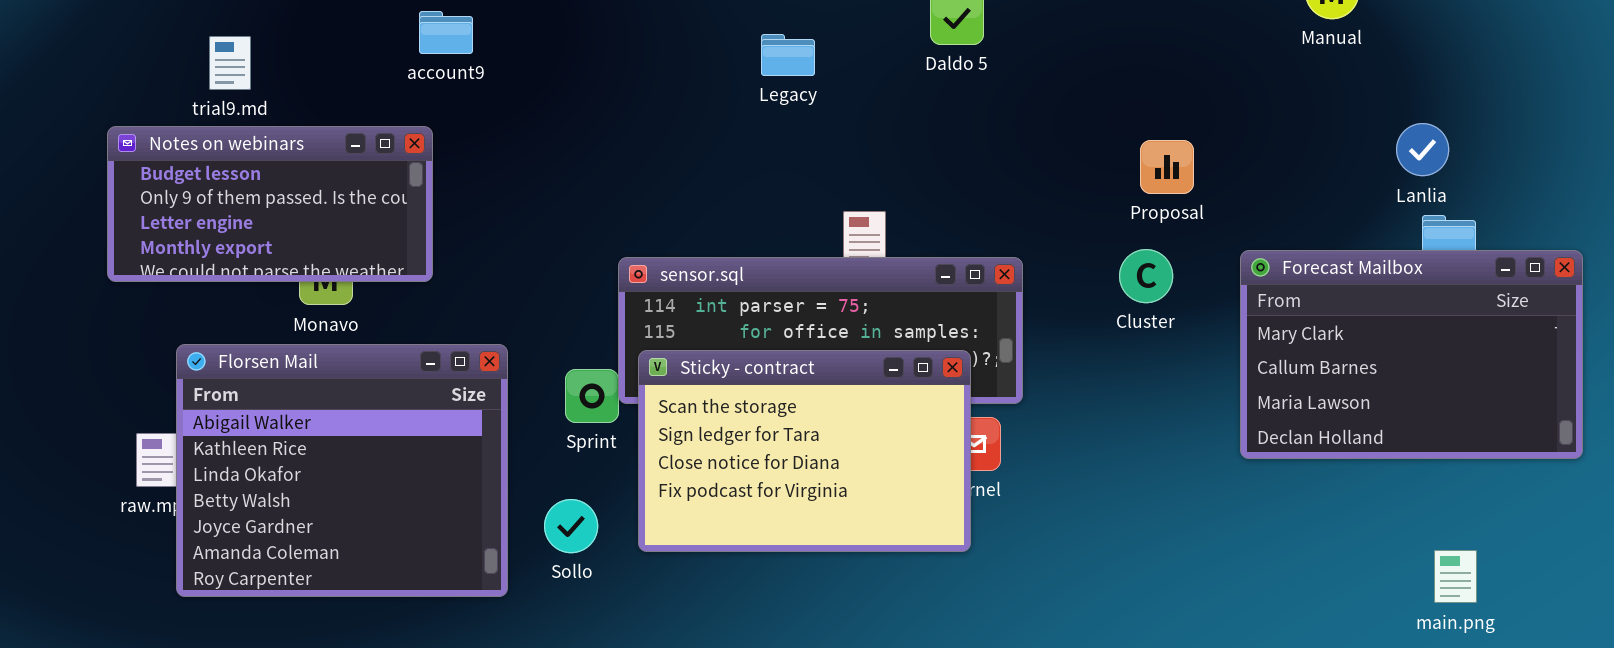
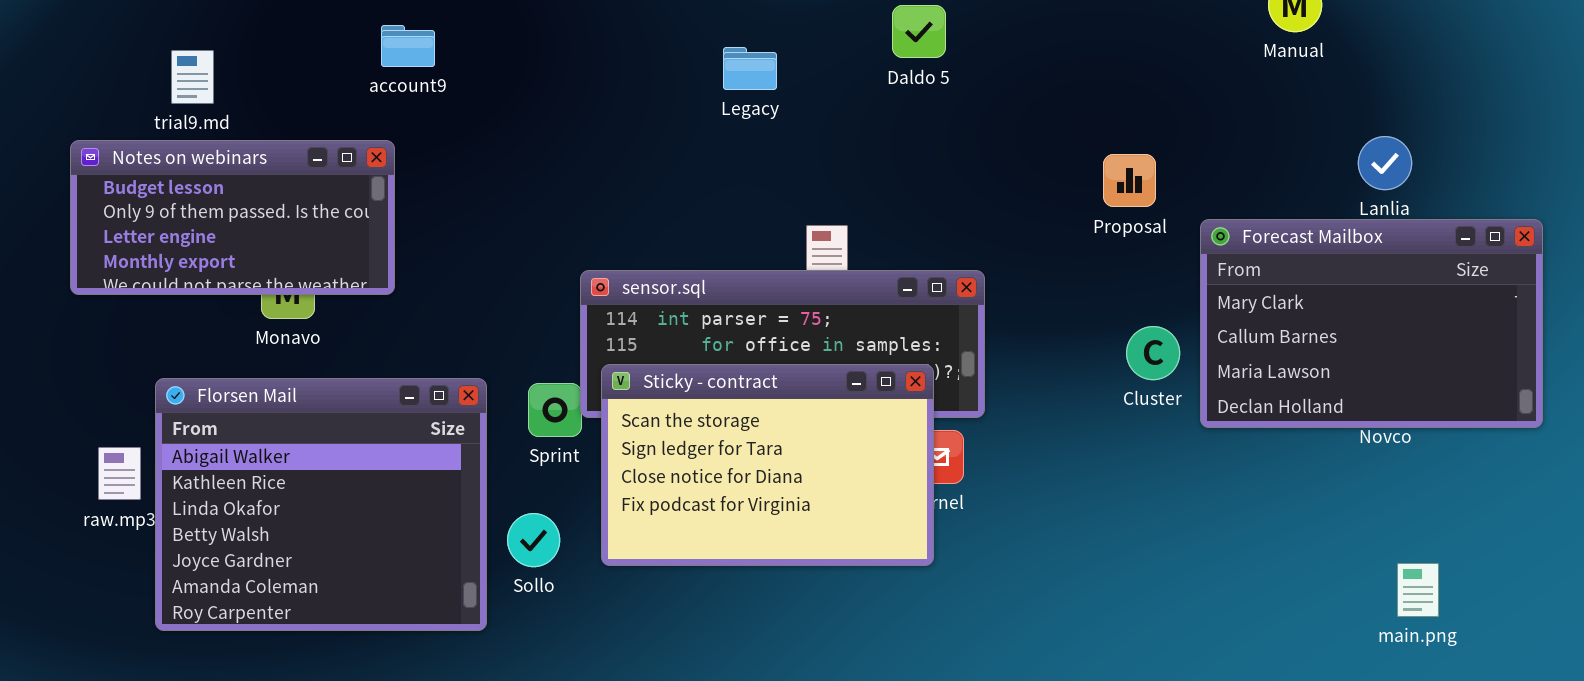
Cluster: [1119,249,1173,303] -> [1126,326,1180,380], moved
Forecast Mailbox: [1240,250,1583,459] -> [1200,219,1543,428], moved
Florsen Mail: [176,344,508,597] -> [155,378,487,631], moved

